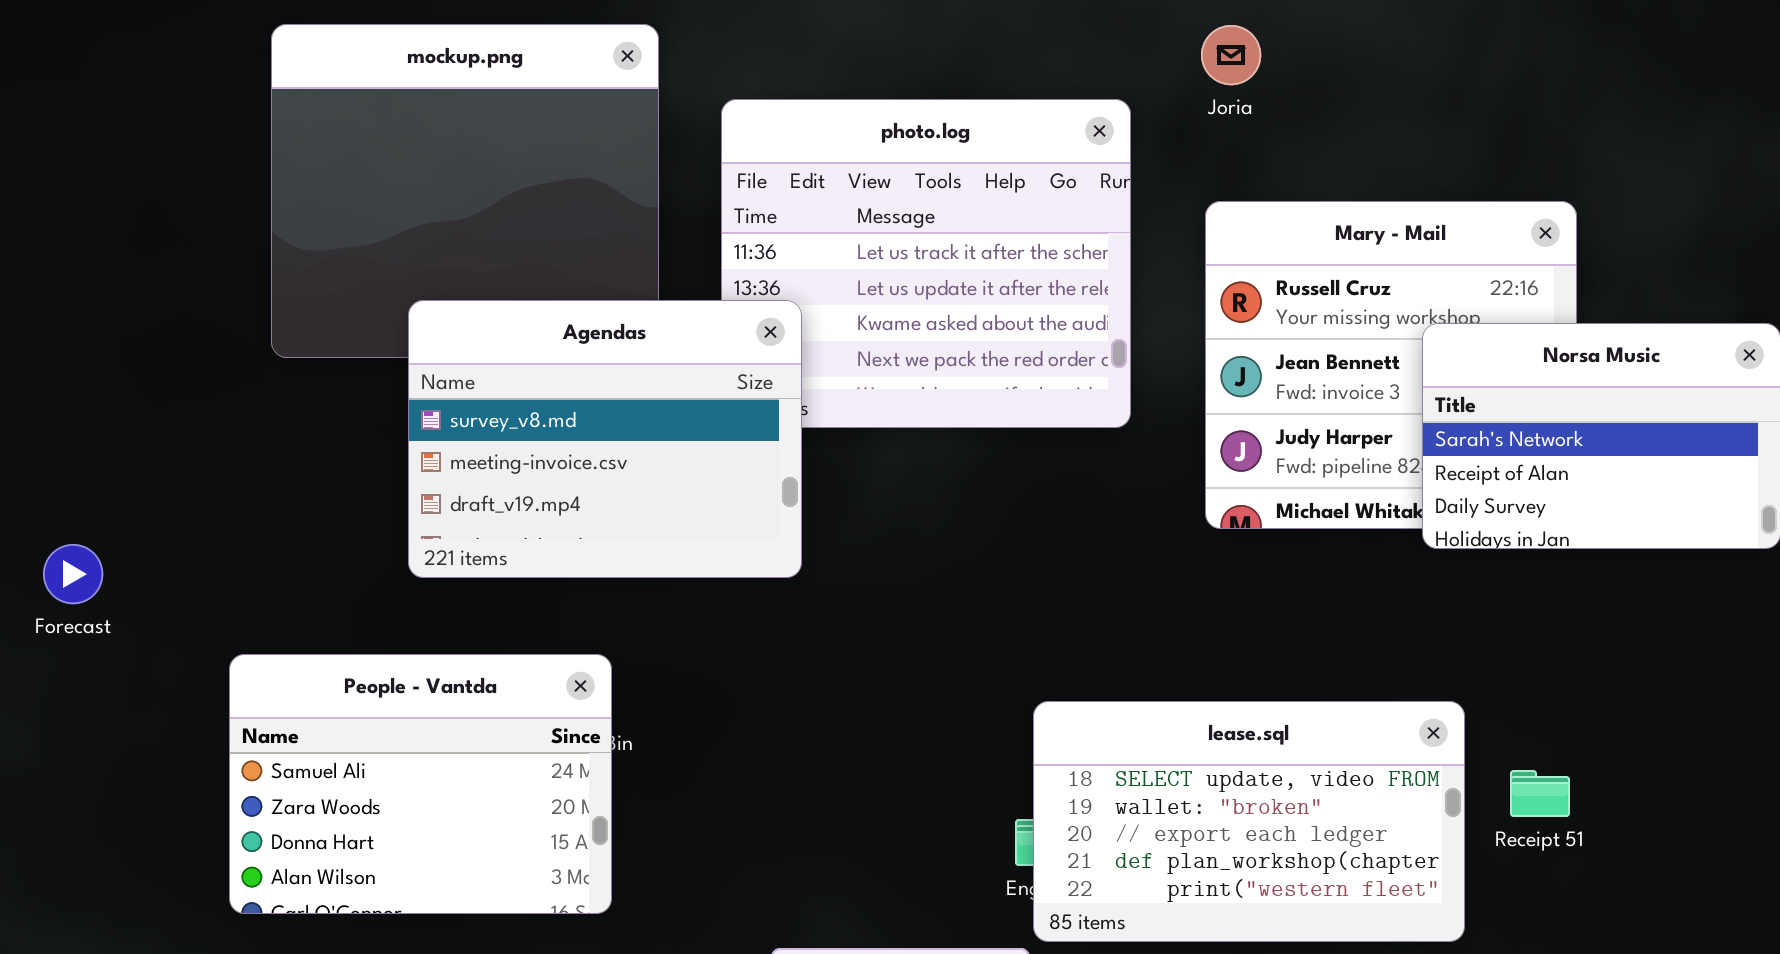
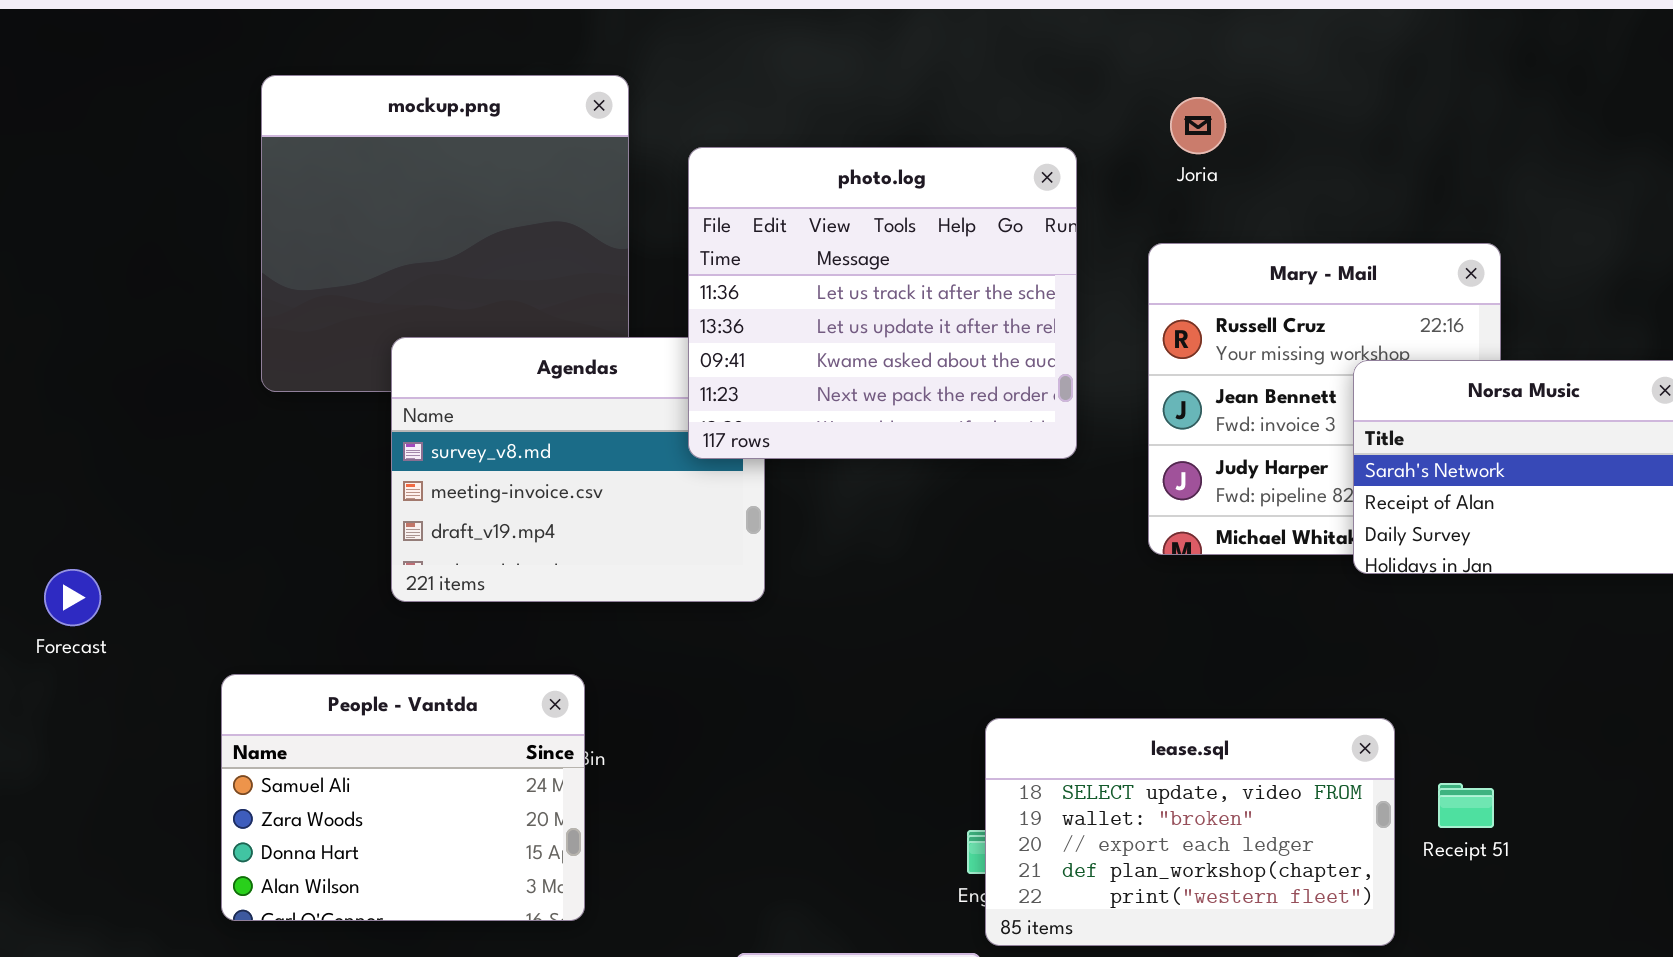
Joria: [1201,25,1261,85] -> [1170,97,1226,154], moved
photo.log: [721,99,1131,428] -> [688,147,1077,459], raised

